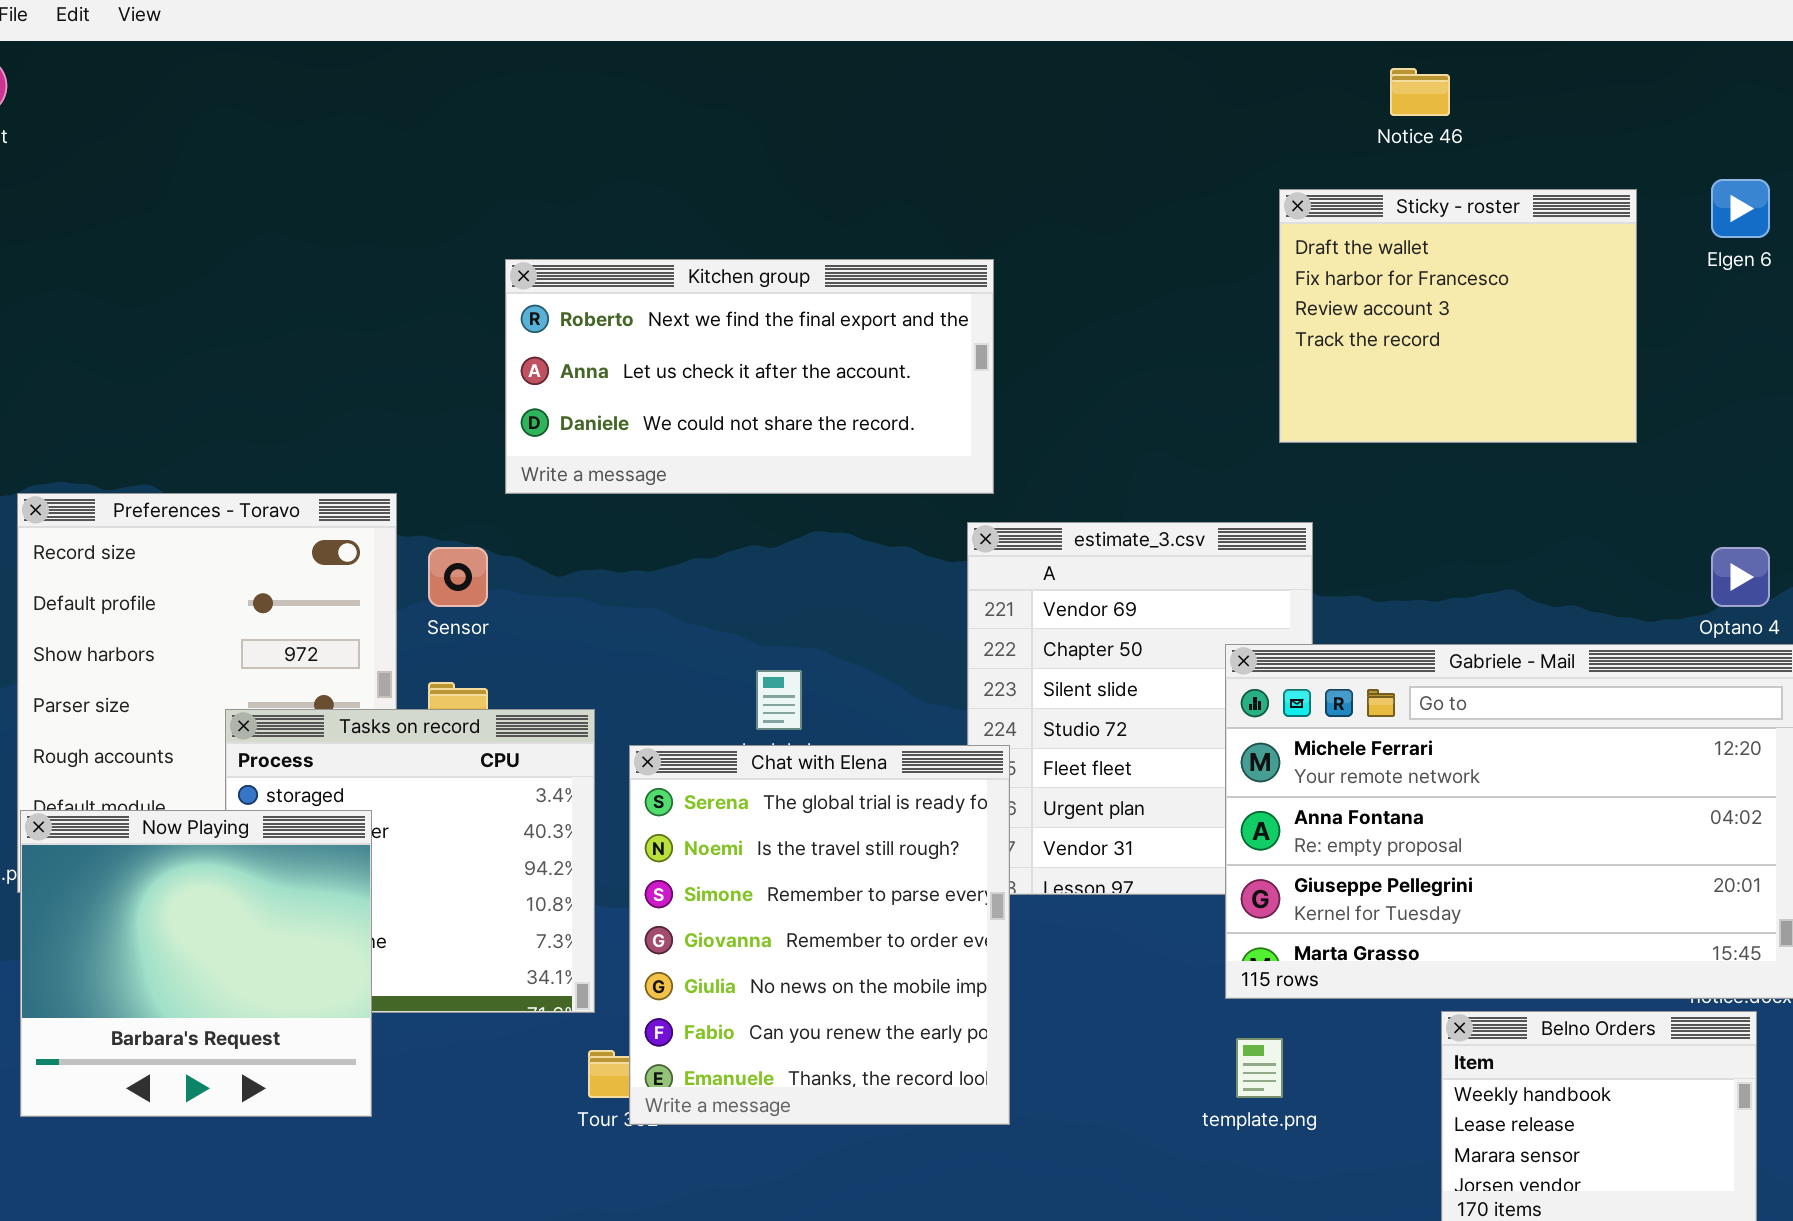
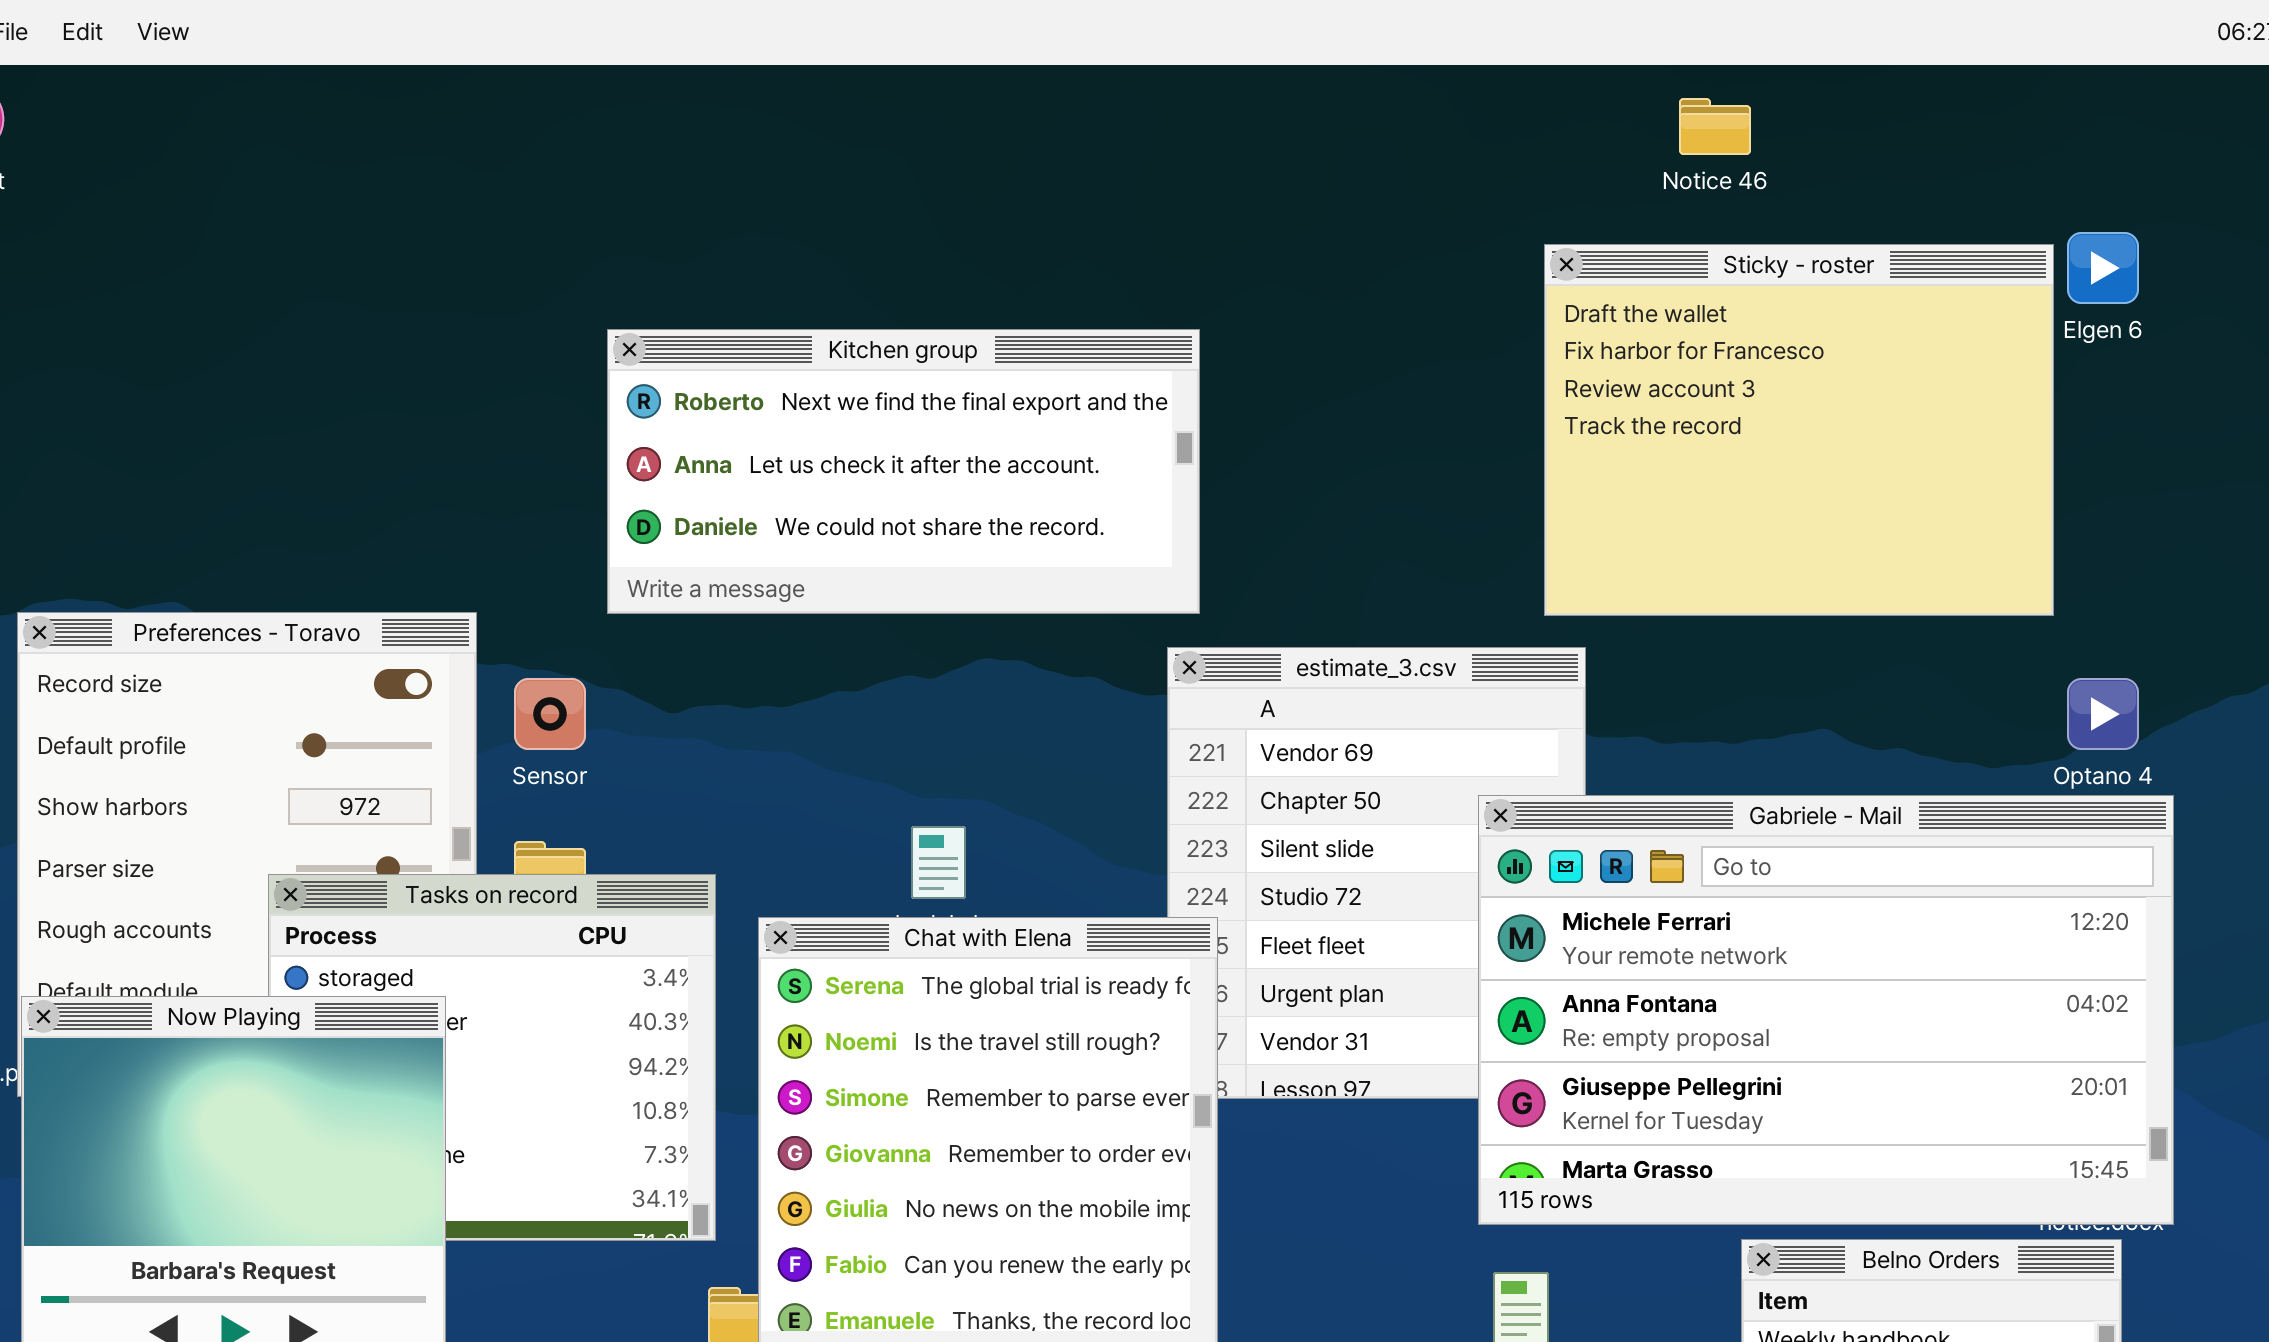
Sticky - roster: [1279,189,1637,443] -> [1544,244,2054,616], resized

